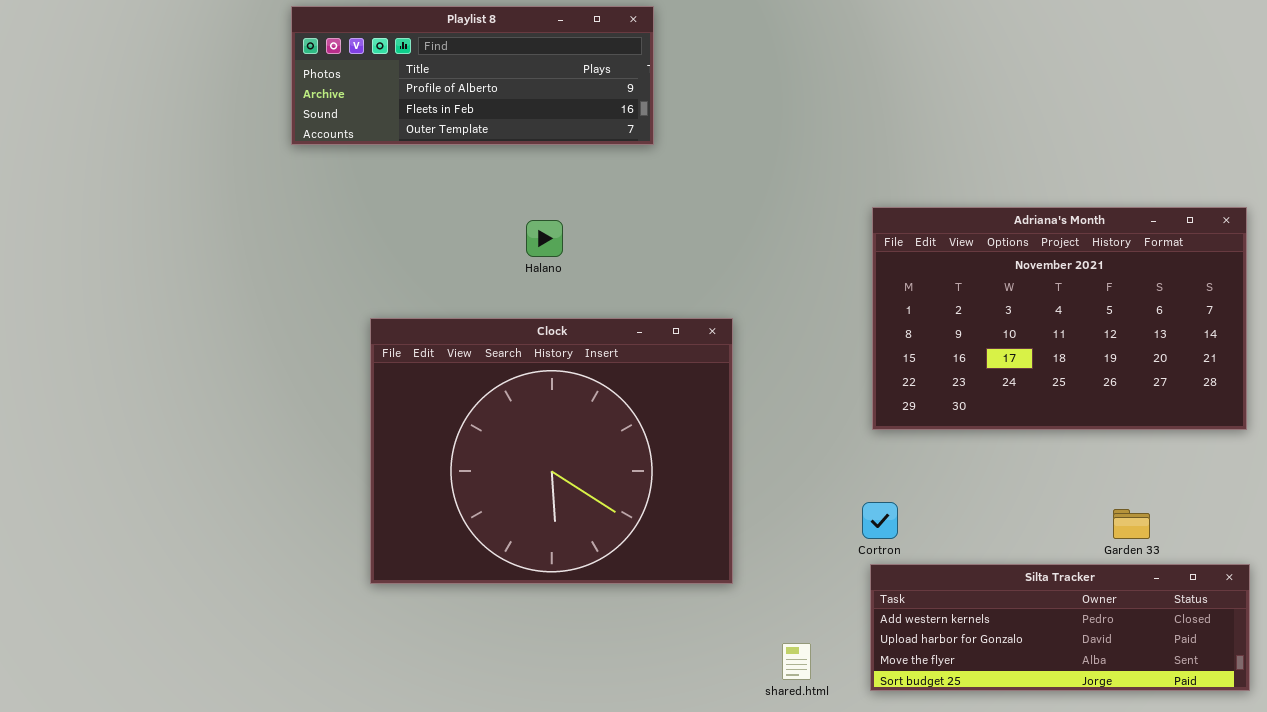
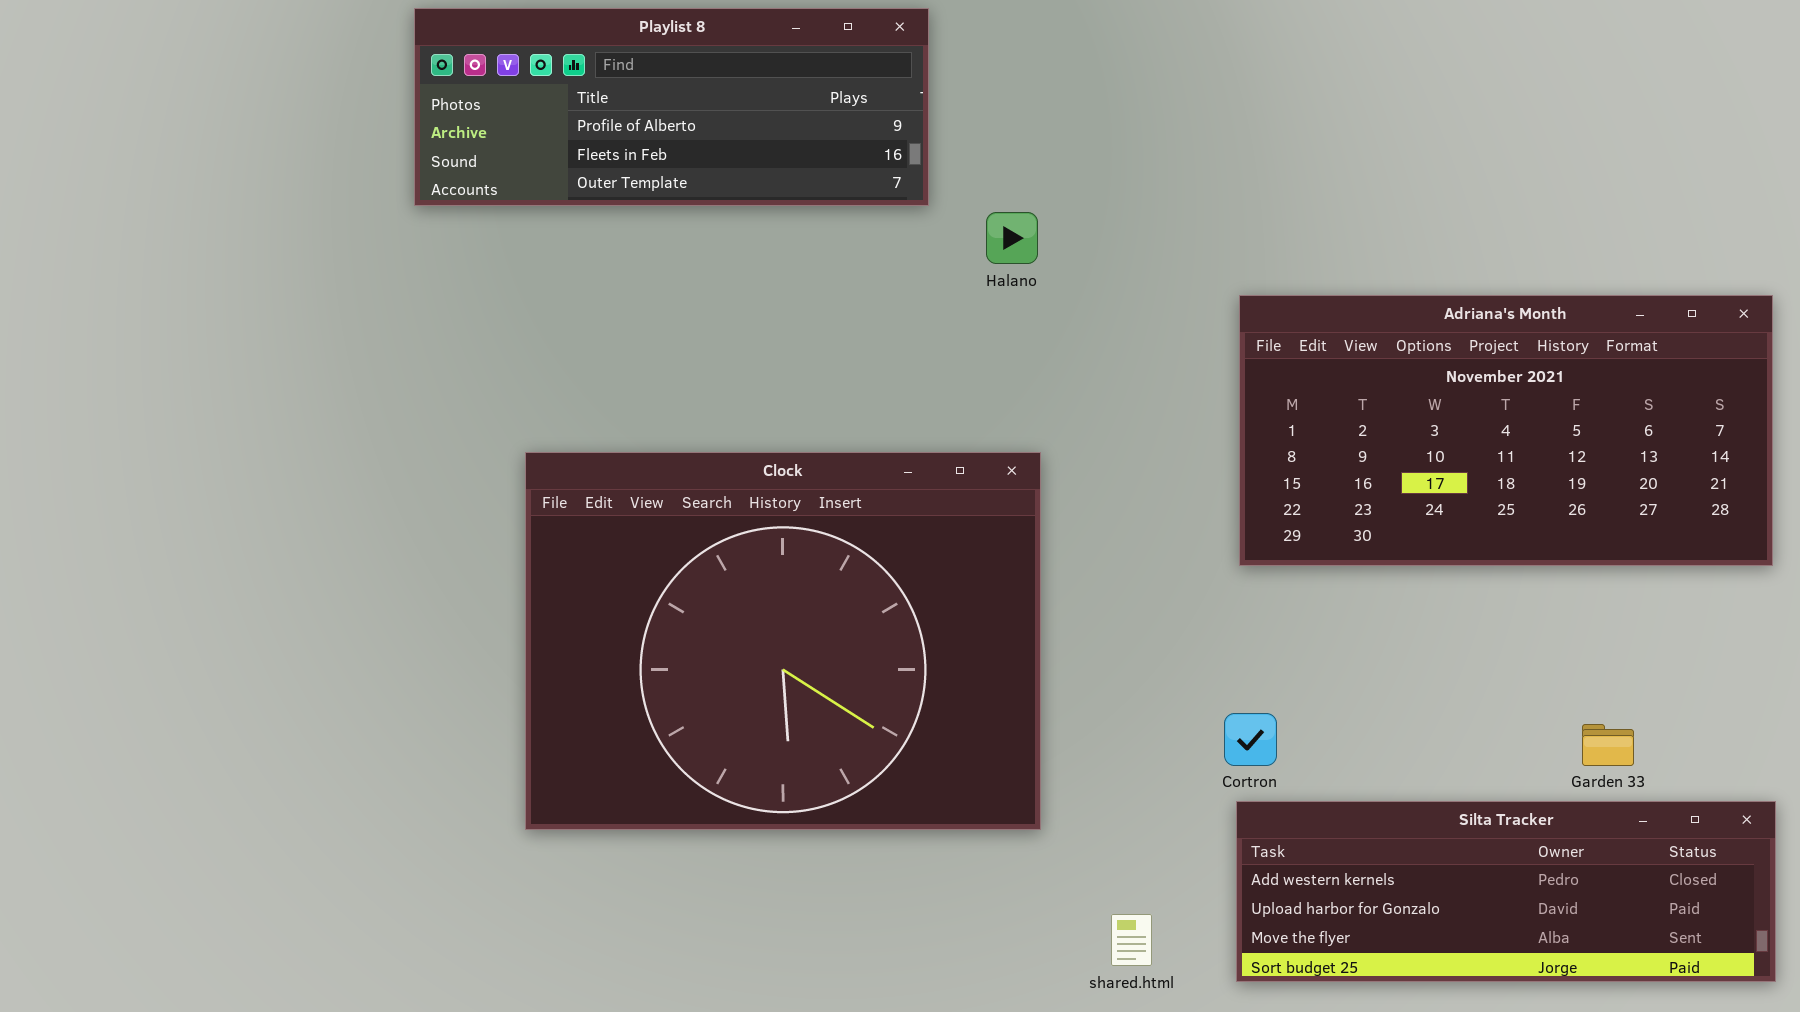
Adriana's Month: [872,207,1247,430] -> [1239,295,1773,566], resized
Halano: [526,220,563,257] -> [986,212,1038,264], moved

